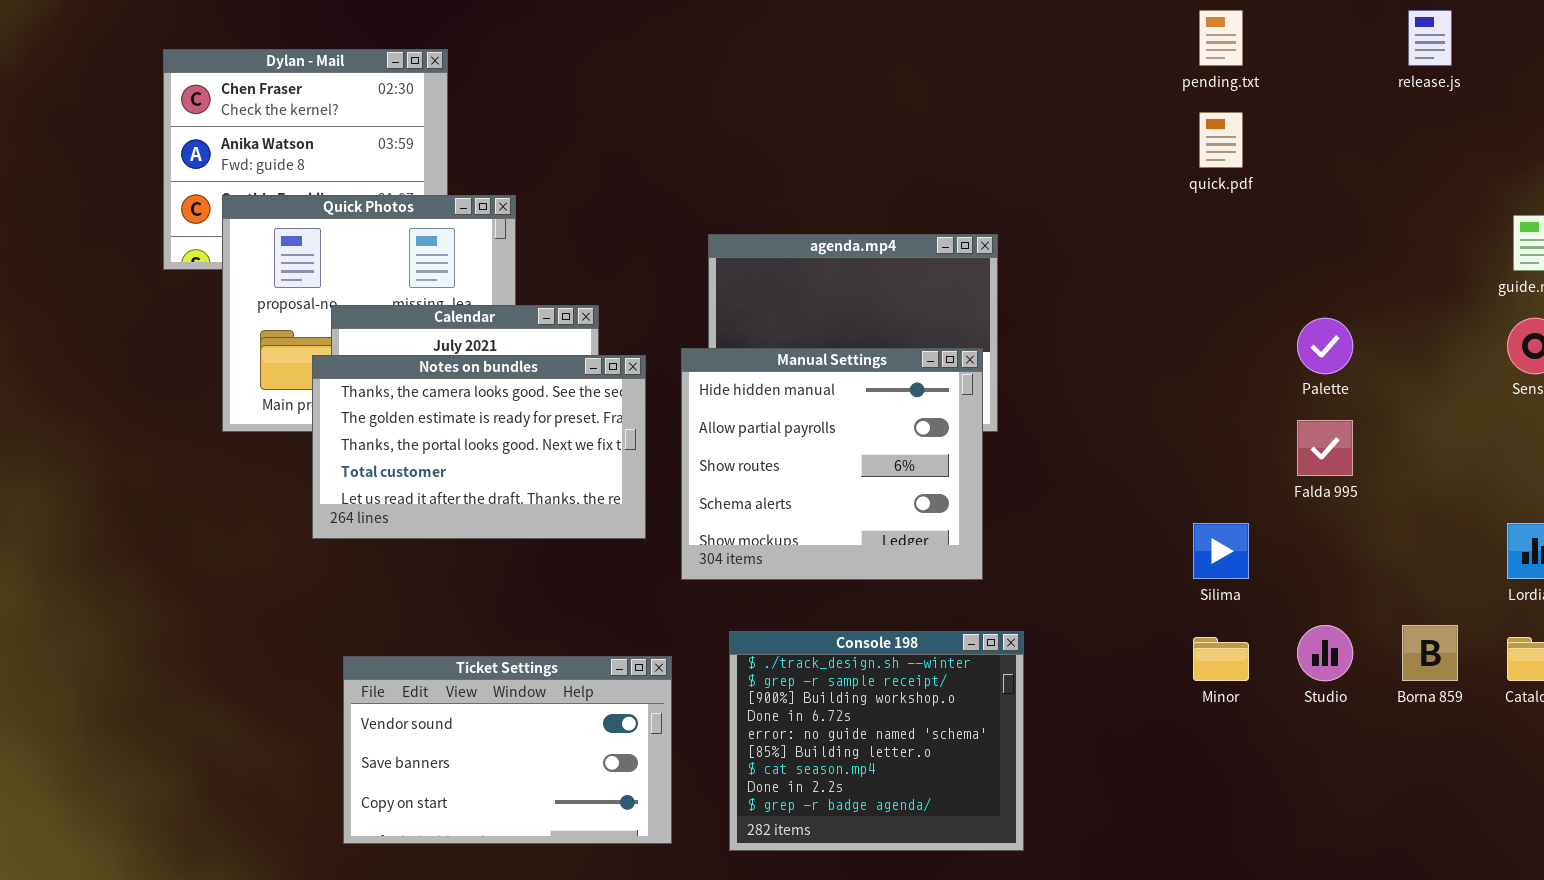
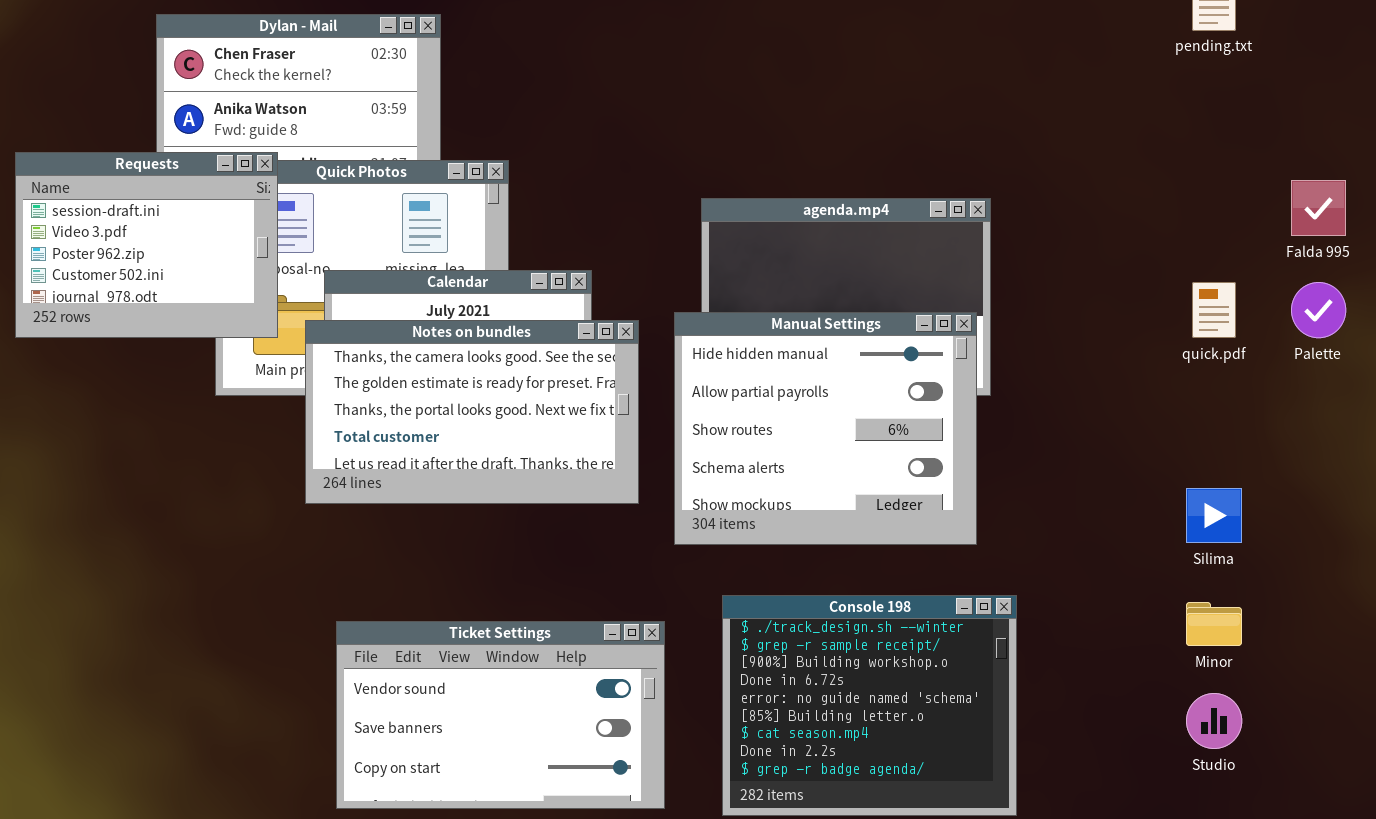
quick.pdf: [1199,112,1243,168] -> [1192,282,1236,338], moved
Requests: none -> [15,152,278,338], opened
Falda 995: [1297,420,1353,476] -> [1291,180,1346,236], moved
Studio: [1297,625,1353,681] -> [1186,693,1242,749], moved

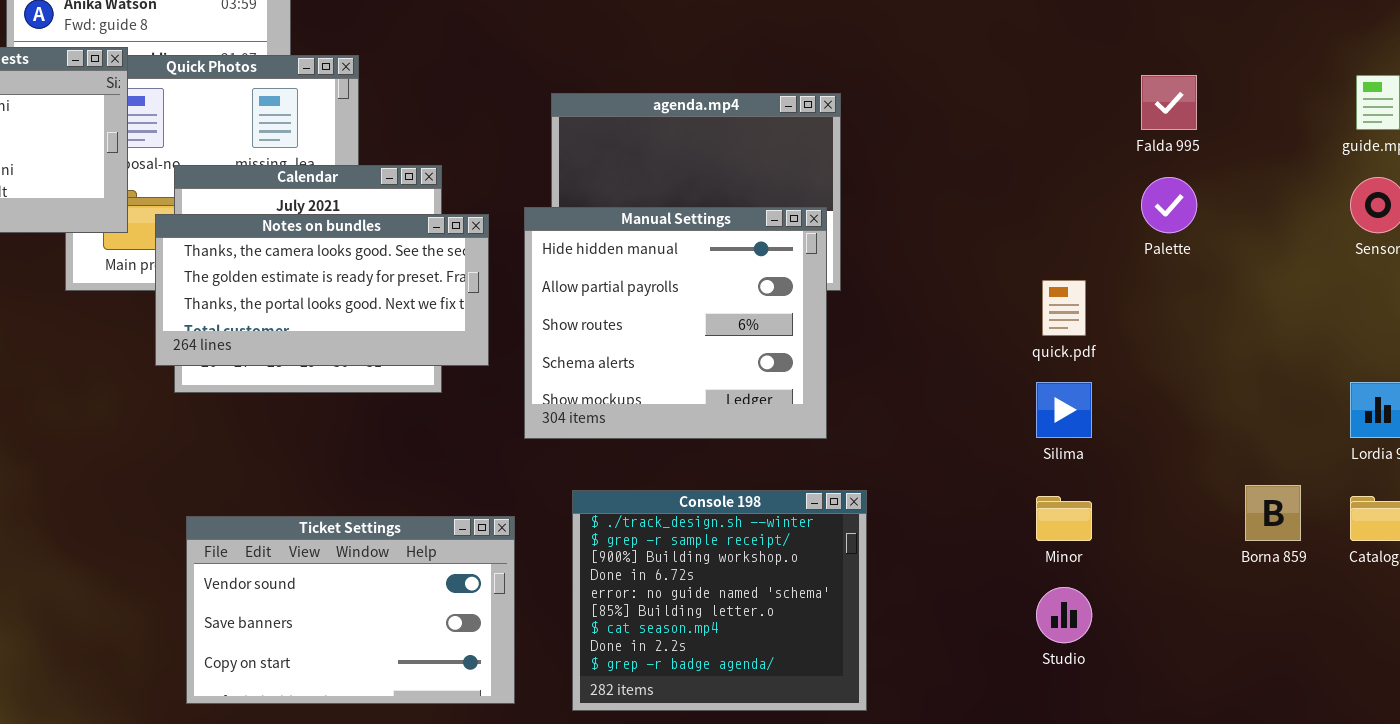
quick.pdf: [1192,282,1236,338] -> [1042,280,1086,336], moved
Notes on bundles: [305,320,639,504] -> [155,214,489,366], resized

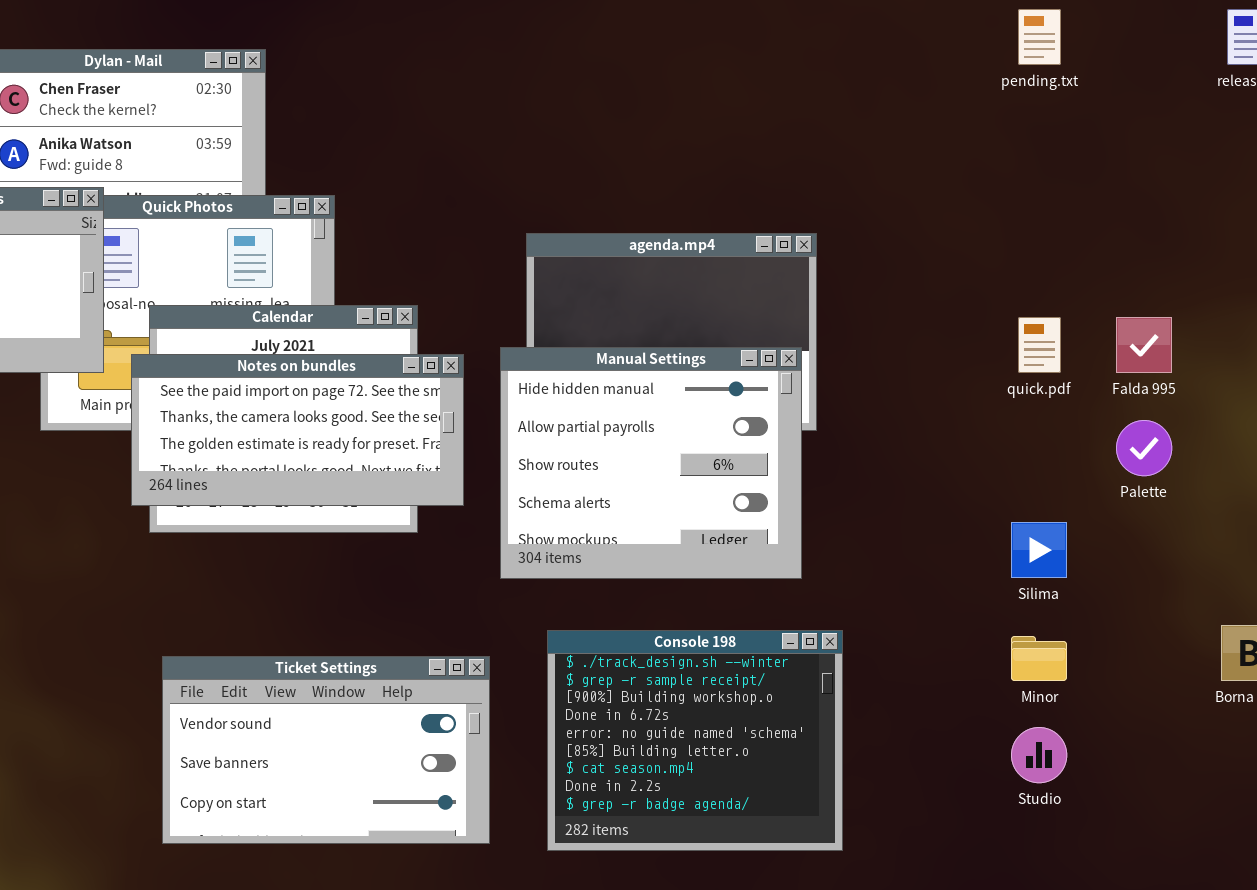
Falda 995: [1141,75,1197,130] -> [1116,317,1172,373], moved
Palette: [1141,177,1197,233] -> [1116,420,1172,476], moved
Notes on bundles: [155,214,489,366] -> [131,354,464,506], scrolled up 1 row
quick.pdf: [1042,280,1086,336] -> [1018,317,1061,373], moved

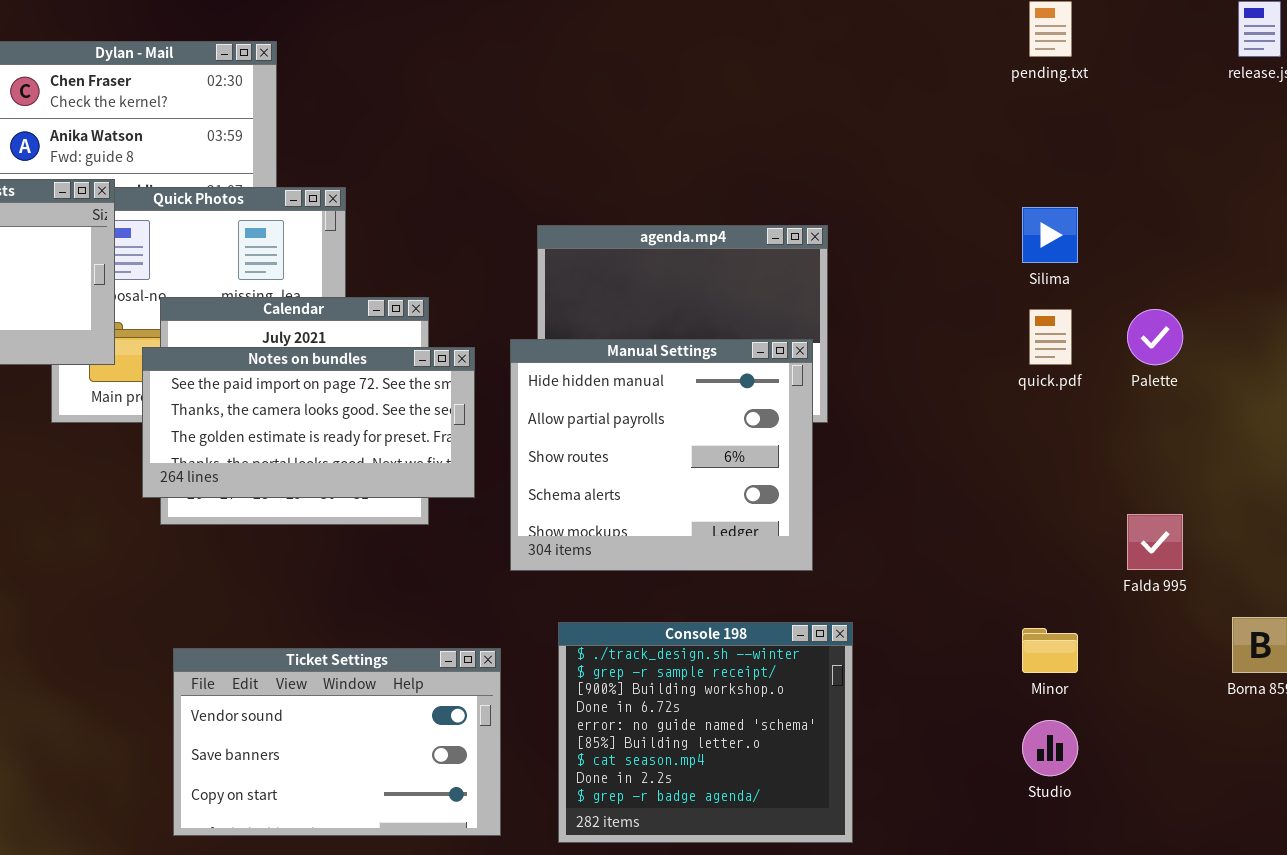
Falda 995: [1116,317,1172,373] -> [1127,514,1183,570], moved
Palette: [1116,420,1172,476] -> [1127,309,1183,365], moved
Silima: [1011,522,1067,578] -> [1022,207,1078,263], moved

